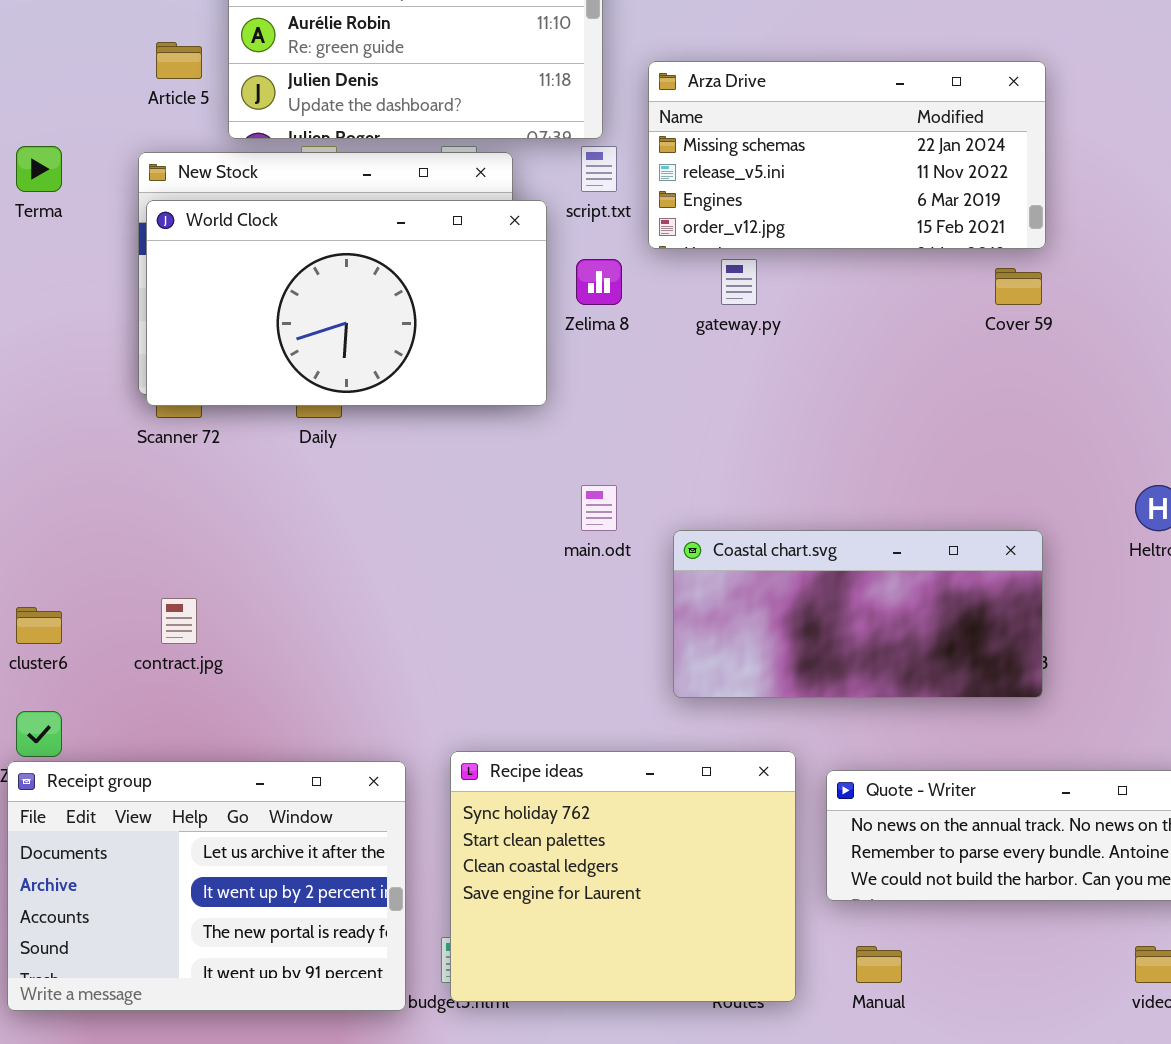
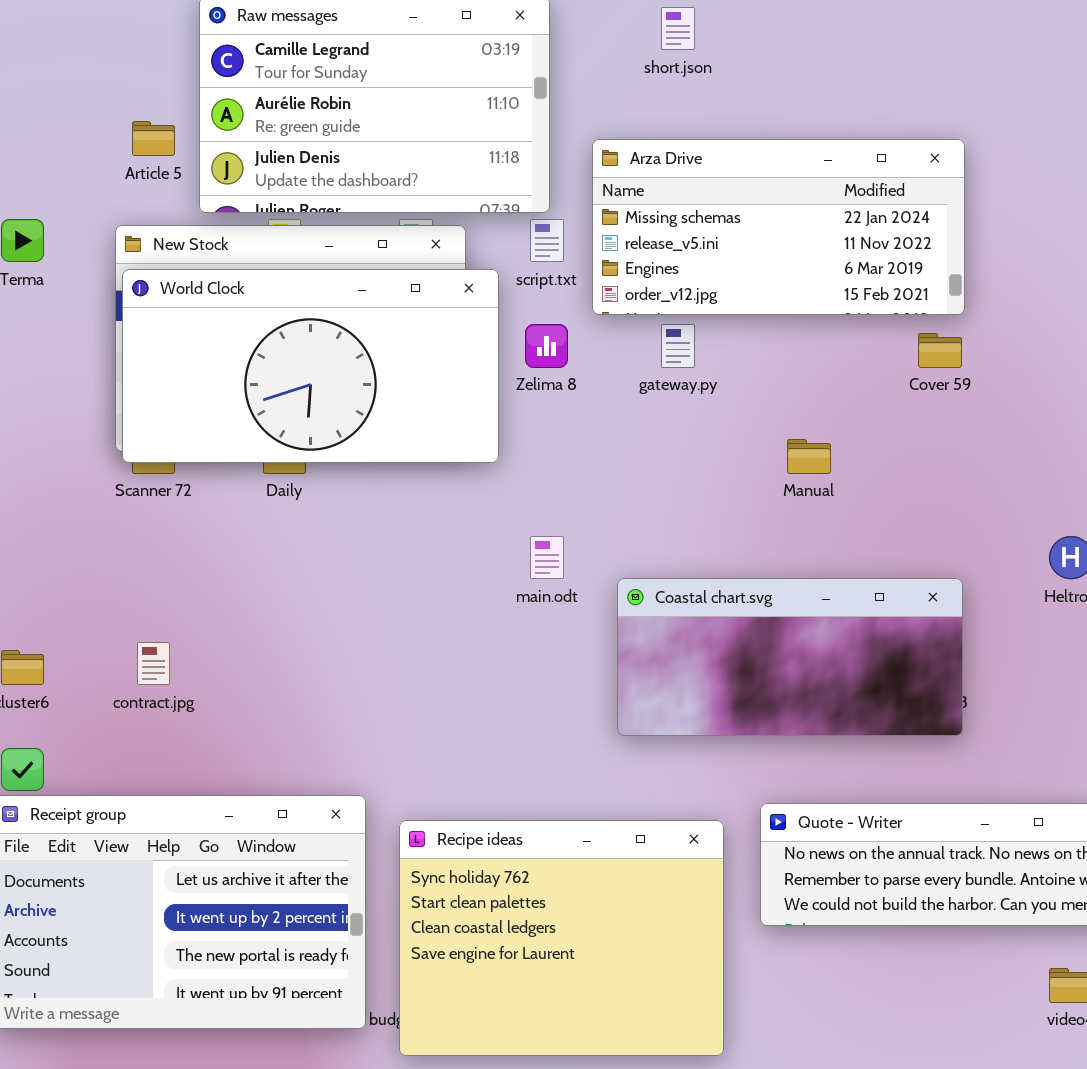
Recipe ideas: [450,751,796,1002] -> [399,820,724,1056], moved
Manual: [856,946,902,983] -> [787,439,831,474], moved

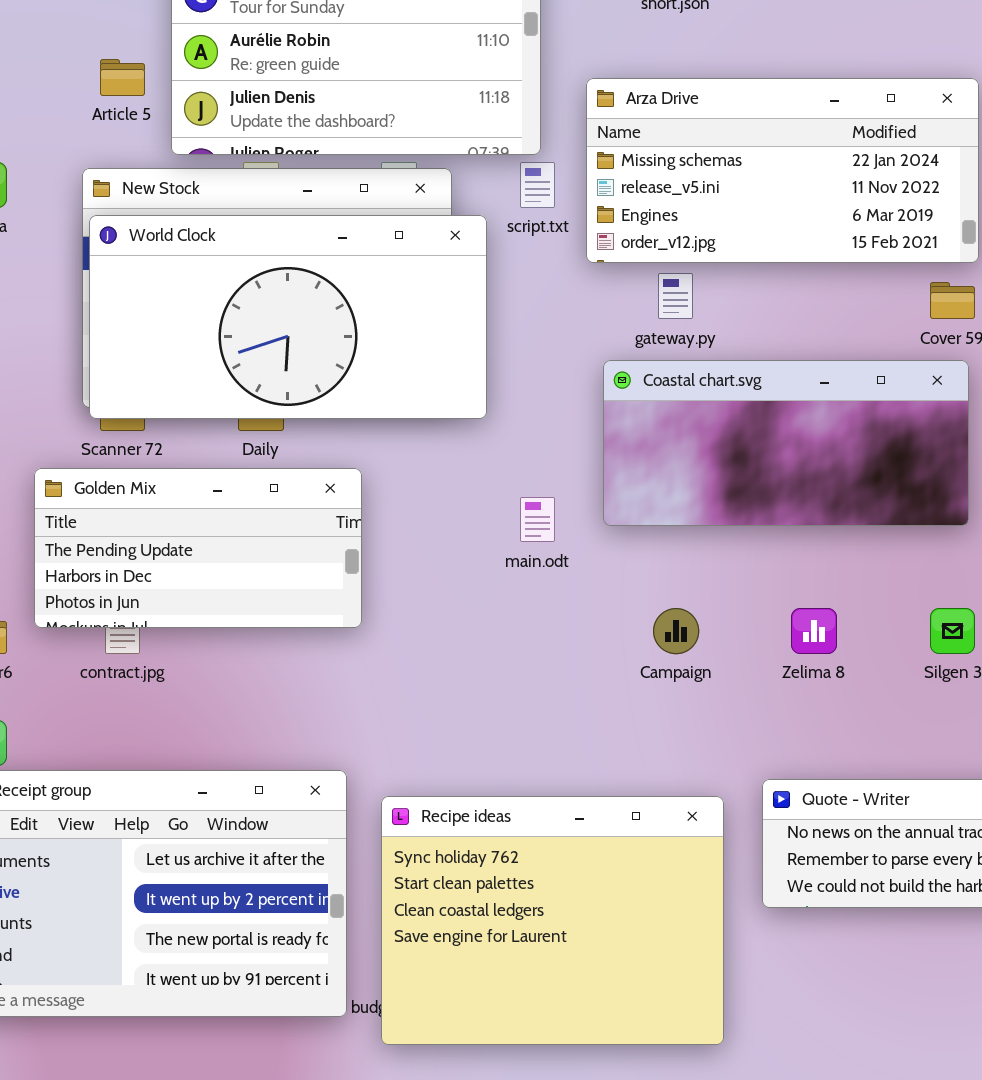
Zelima 8: [525,324,568,368] -> [791,608,837,654], moved
Golden Mix: none -> [34,468,362,628], opened
Coastal chart.svg: [617,578,963,736] -> [603,360,969,526], moved

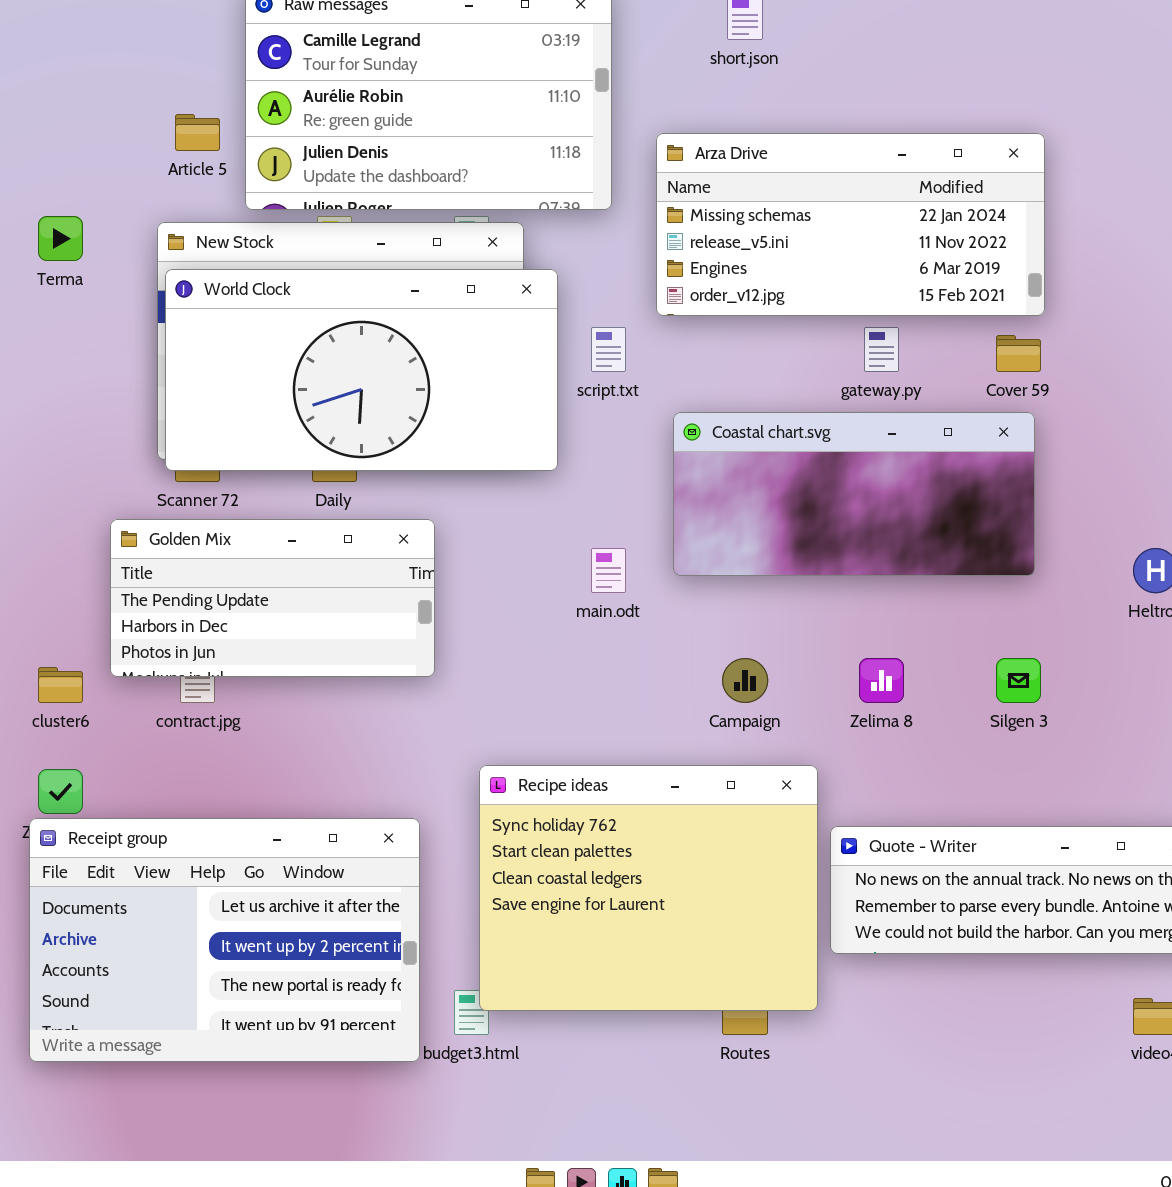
script.txt: [520,162,555,208] -> [591,327,626,372], moved
gateway.py: [658,273,693,319] -> [864,327,899,372], moved
Recipe ideas: [381,796,724,1045] -> [479,765,818,1011], moved

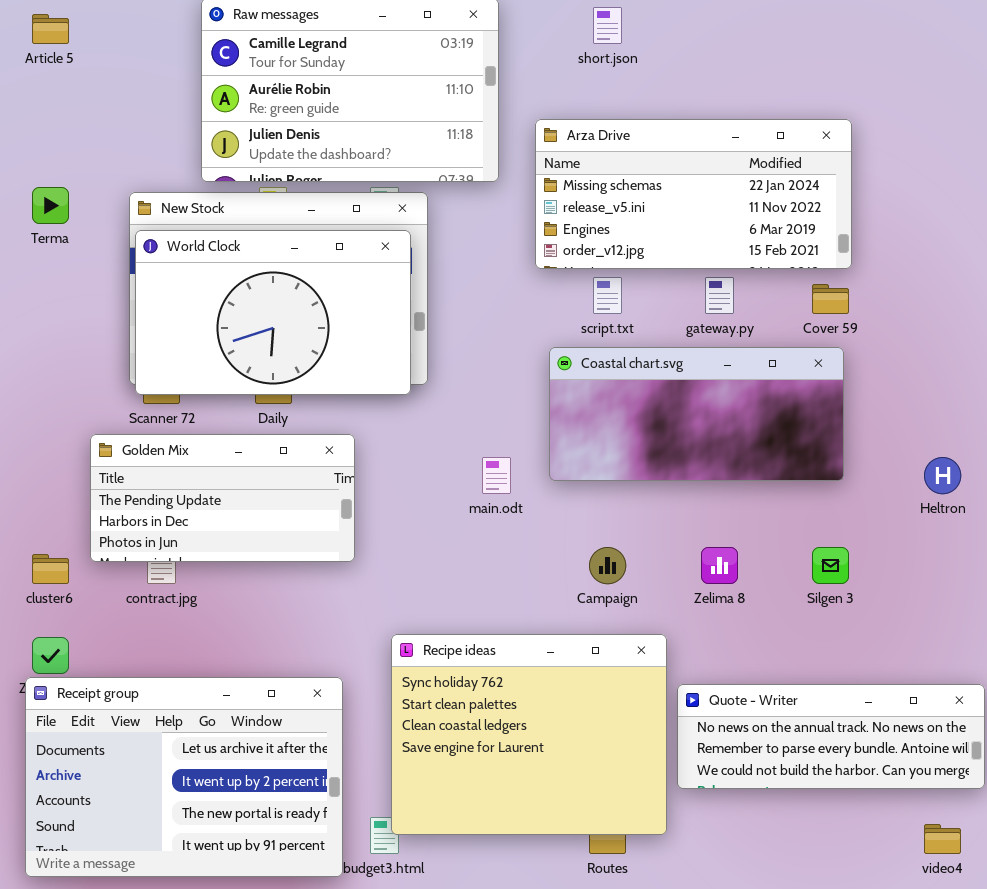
Article 5: [175,114,220,151] -> [32,14,69,44], moved
World Clock: [165,269,558,471] -> [135,230,411,395], resized
script.txt: [591,327,626,372] -> [593,277,622,314], moved

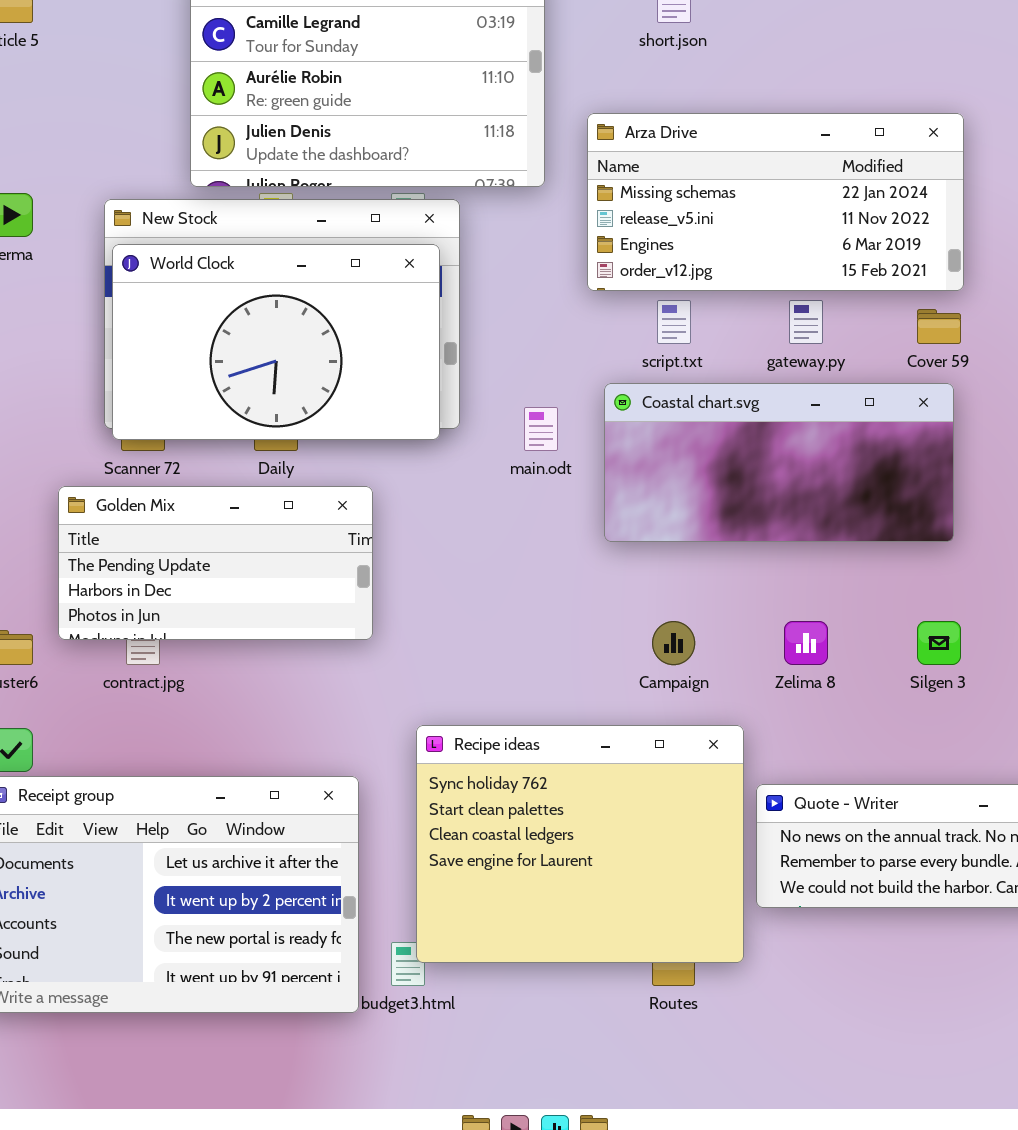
main.odt: [482,457,511,494] -> [524,407,558,451], moved

